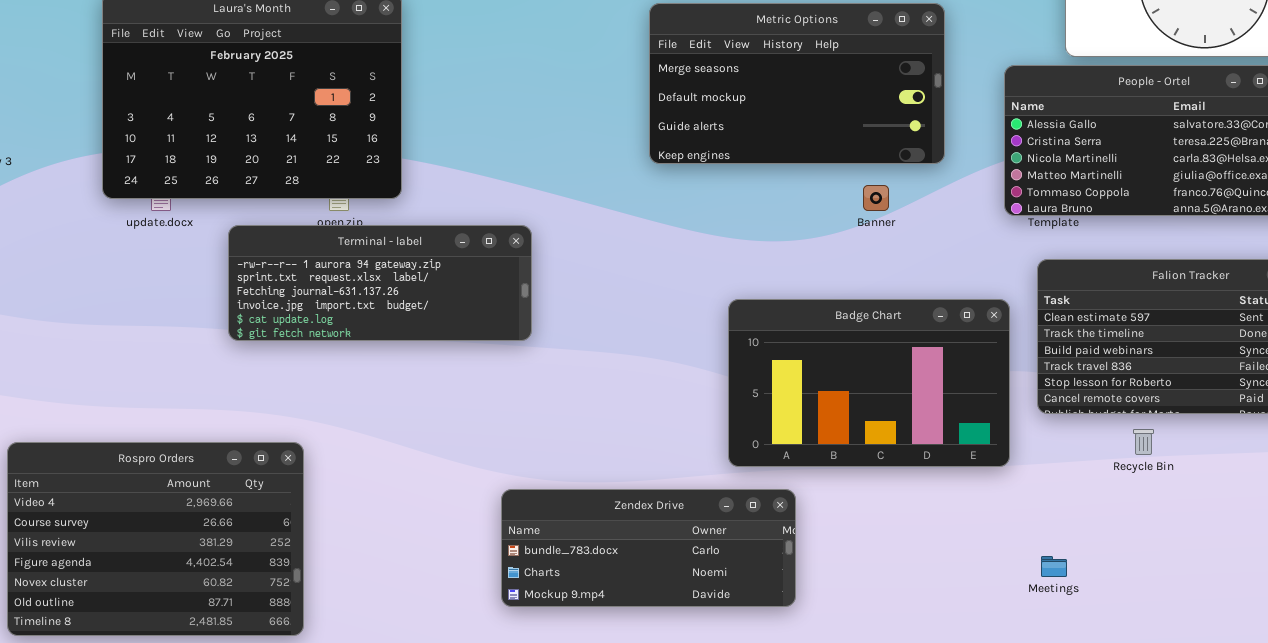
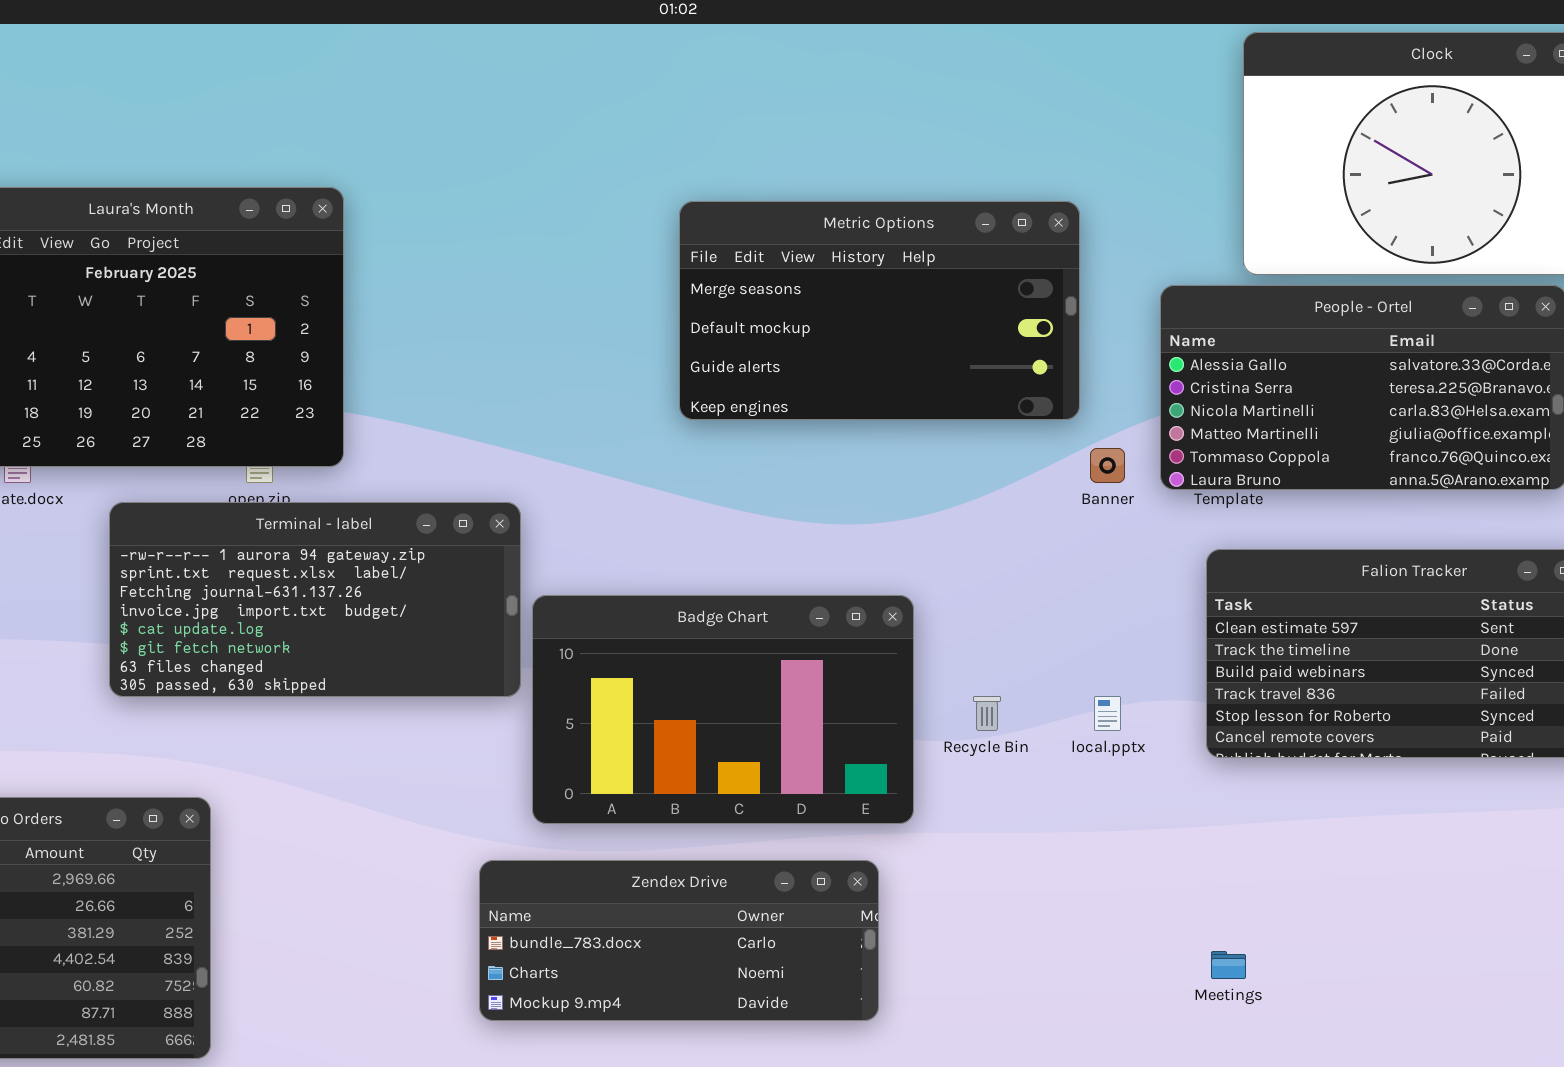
Banner: [863,185,889,211] -> [1090,448,1125,483], moved
Terminal - label: [228,225,532,341] -> [109,502,521,697], resized
Badge Chart: [728,299,1010,467] -> [532,595,914,824], moved
Recycle Bin: [1133,429,1154,455] -> [973,696,1001,731], moved

